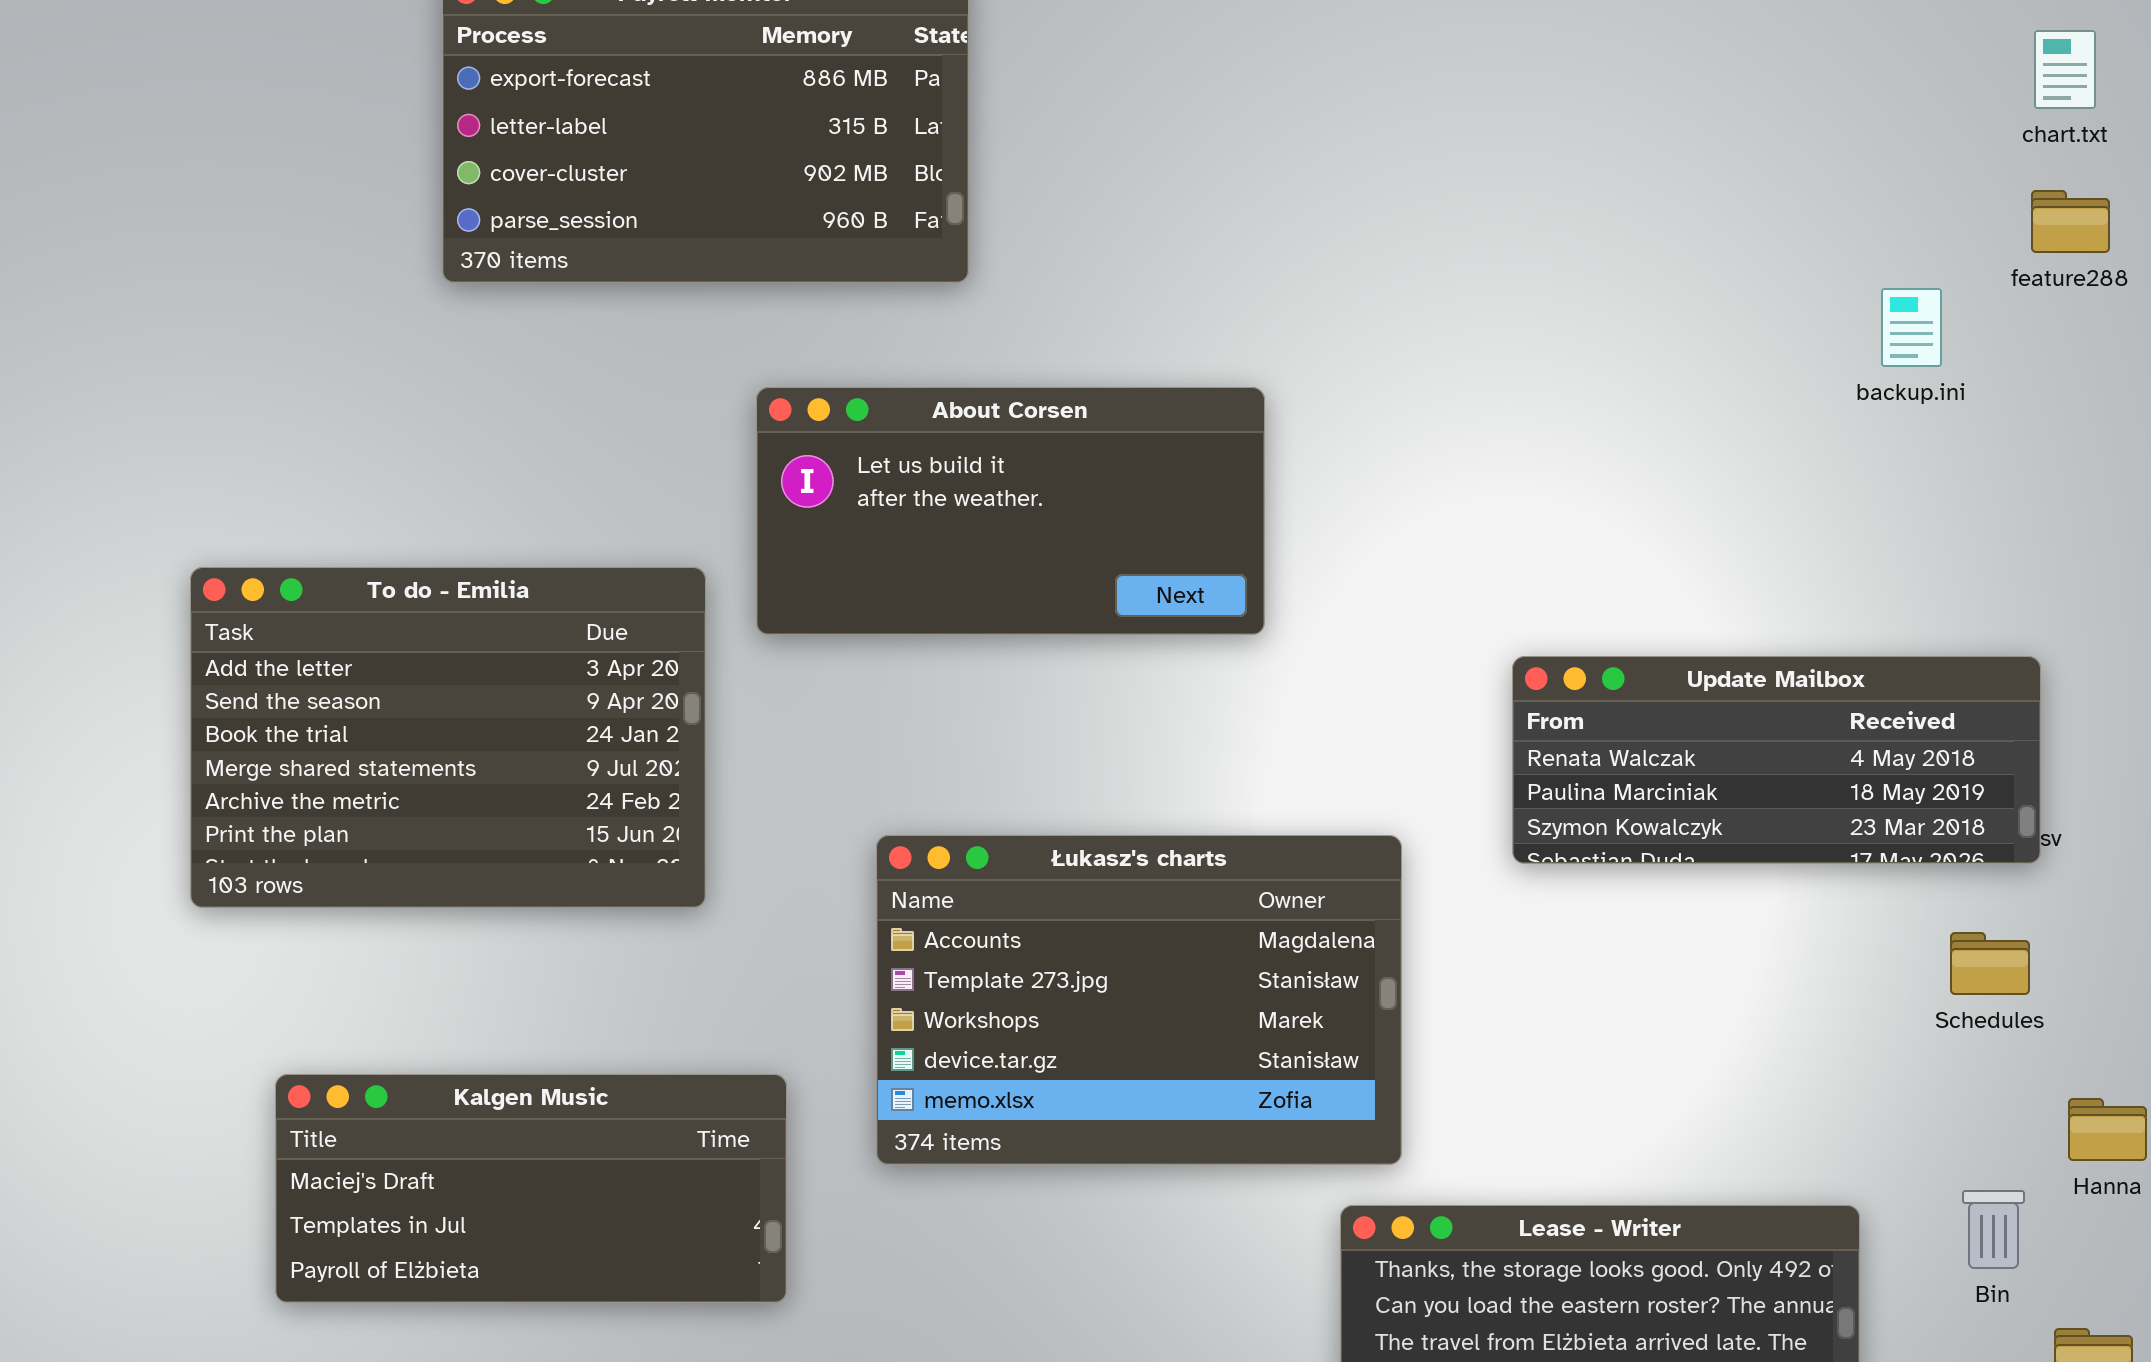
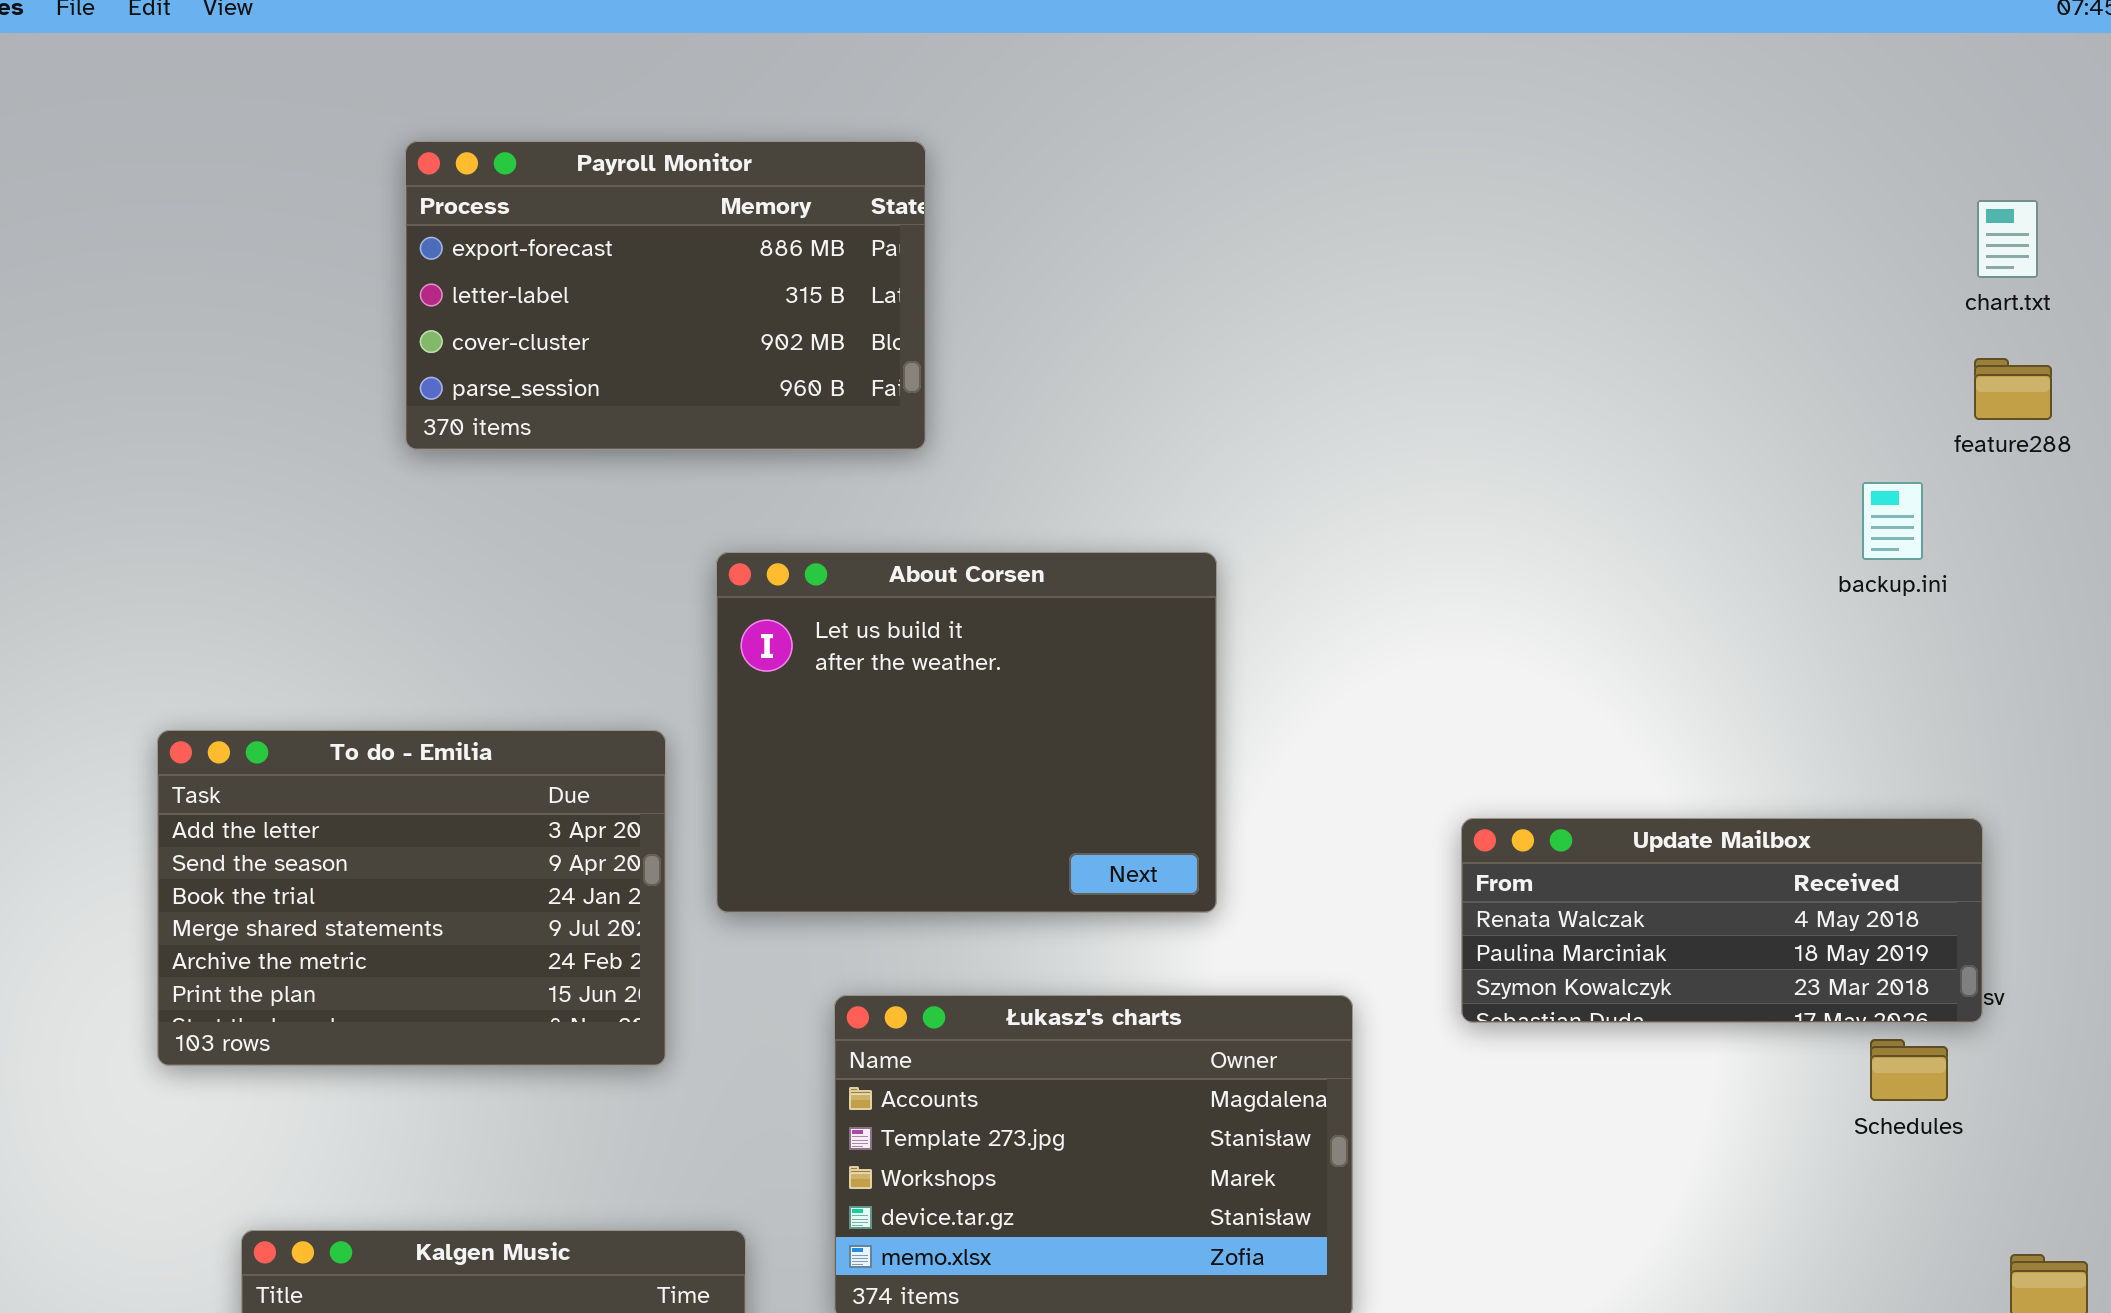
backup.ini: [1881,288,1942,367] -> [1862,482,1923,560], moved
About Corsen: [756,387,1265,635] -> [716,552,1217,913], resized
Schedules: [1950,932,2030,995] -> [1870,1039,1948,1101], moved

